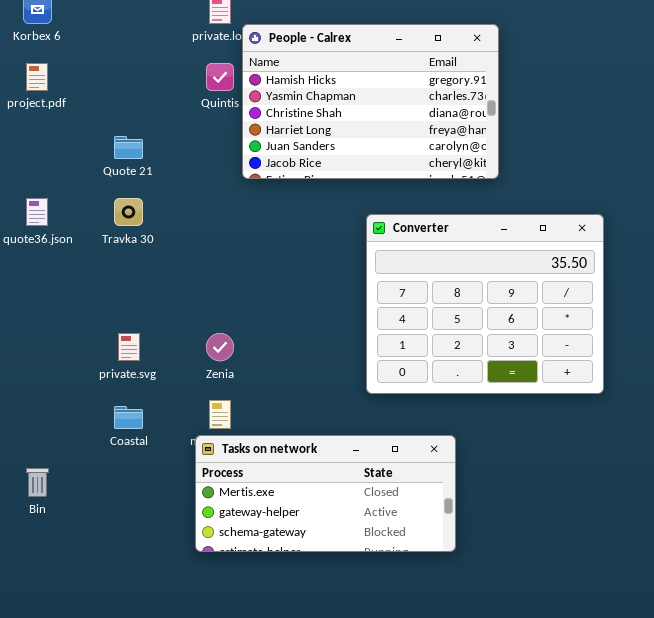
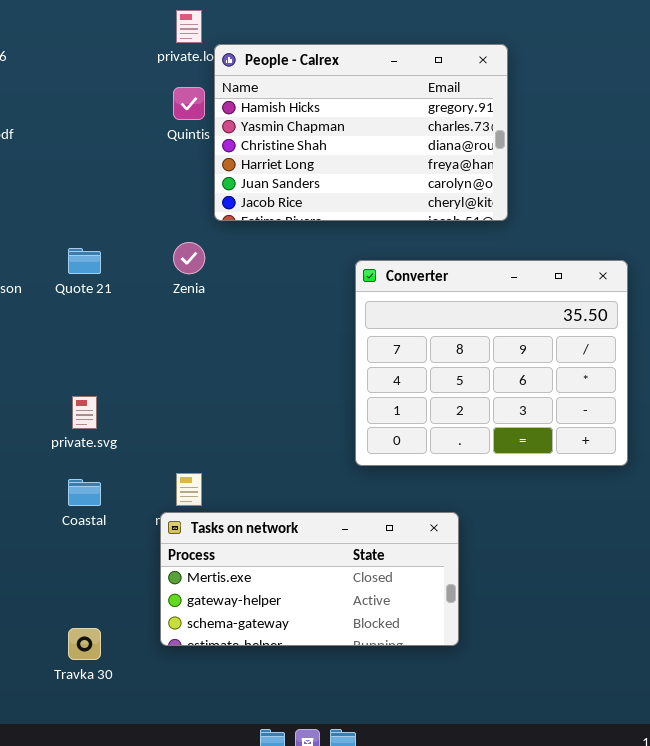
Quote 21: [114,136,143,159] -> [68,248,101,274], moved
Travka 30: [114,198,143,226] -> [68,628,101,660], moved
Zenia: [206,333,234,361] -> [173,242,205,274], moved

